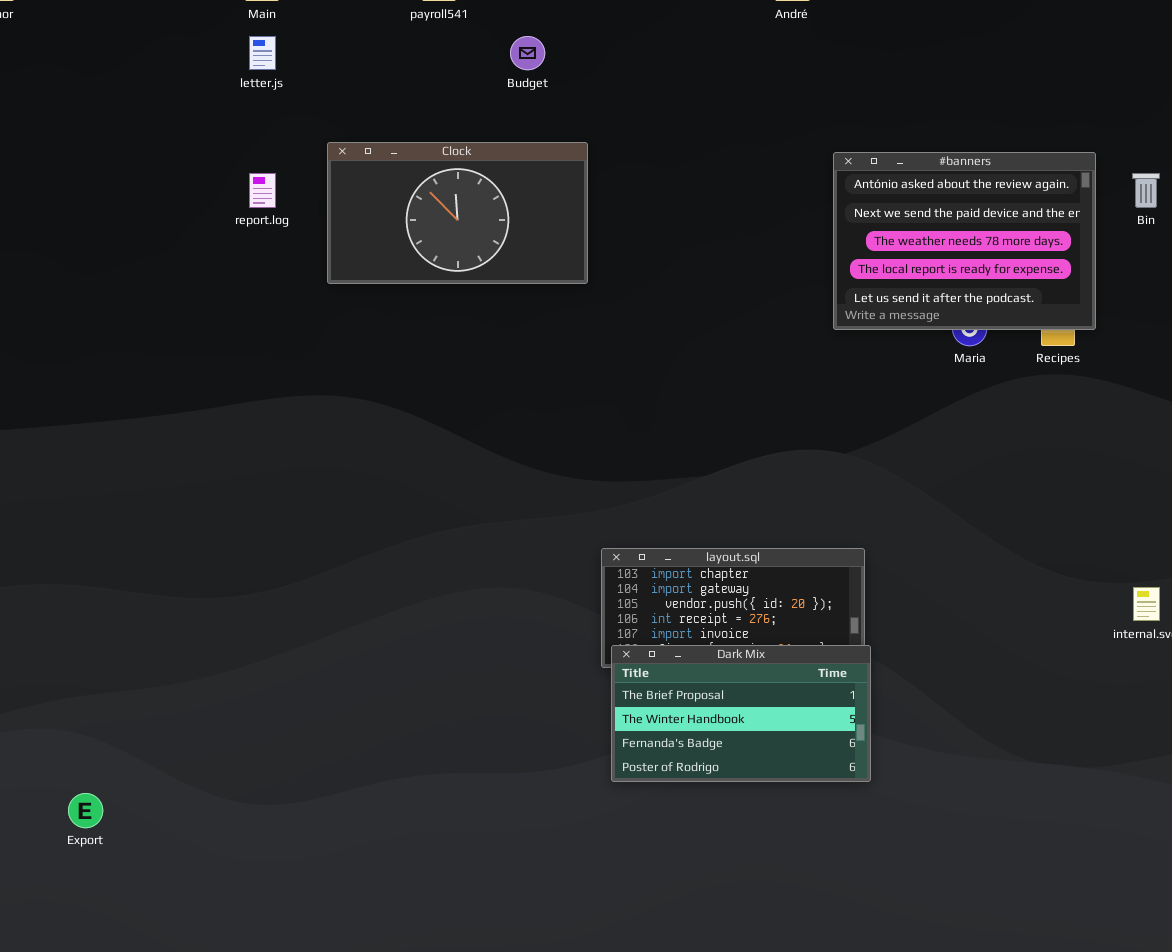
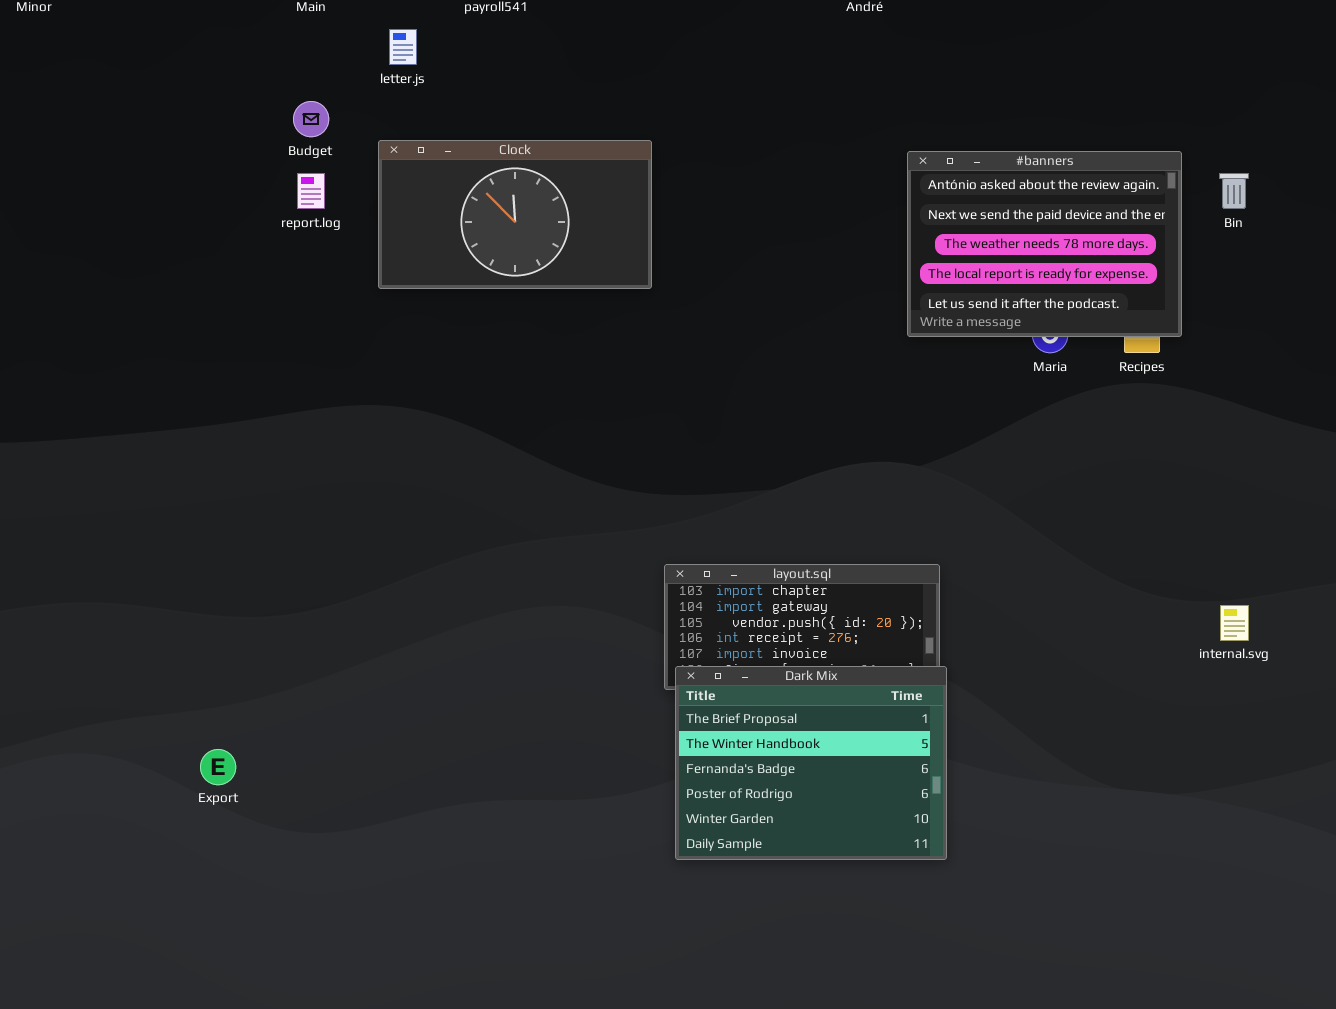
letter.js: [249,36,276,70] -> [389,29,417,65], moved
Budget: [510,36,545,70] -> [293,101,329,137], moved
Dark Mix: [611,645,871,782] -> [675,666,947,860], resized
Export: [68,793,103,828] -> [200,749,236,785], moved

